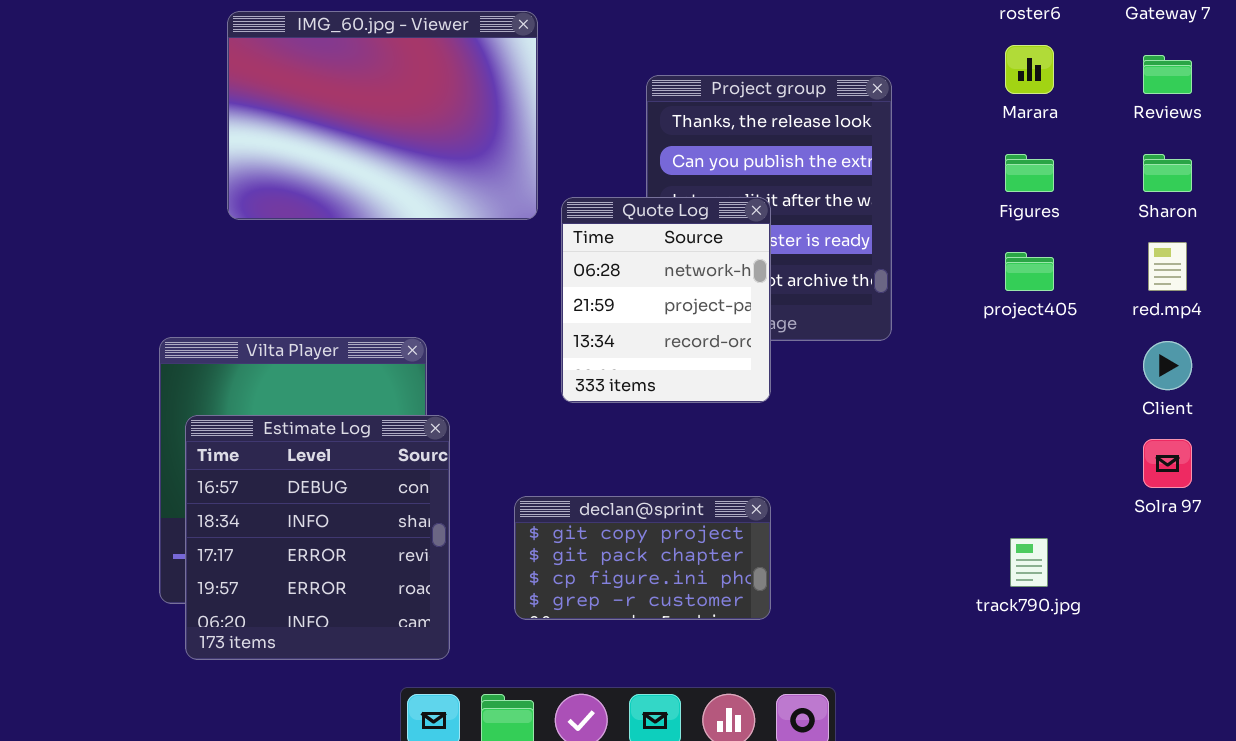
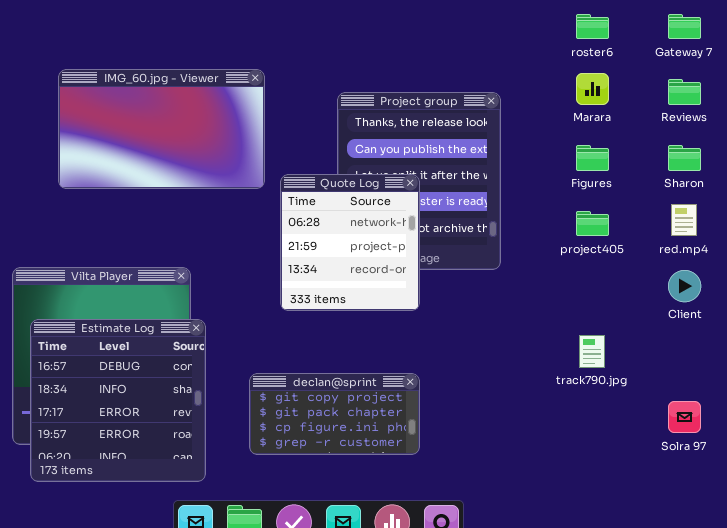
IMG_60.jpg - Viewer: [227,11,538,220] -> [58,69,265,189], resized
Solra 97: [1143,439,1192,488] -> [668,401,701,433], moved
track790.jpg: [1010,538,1048,587] -> [579,335,605,368], moved

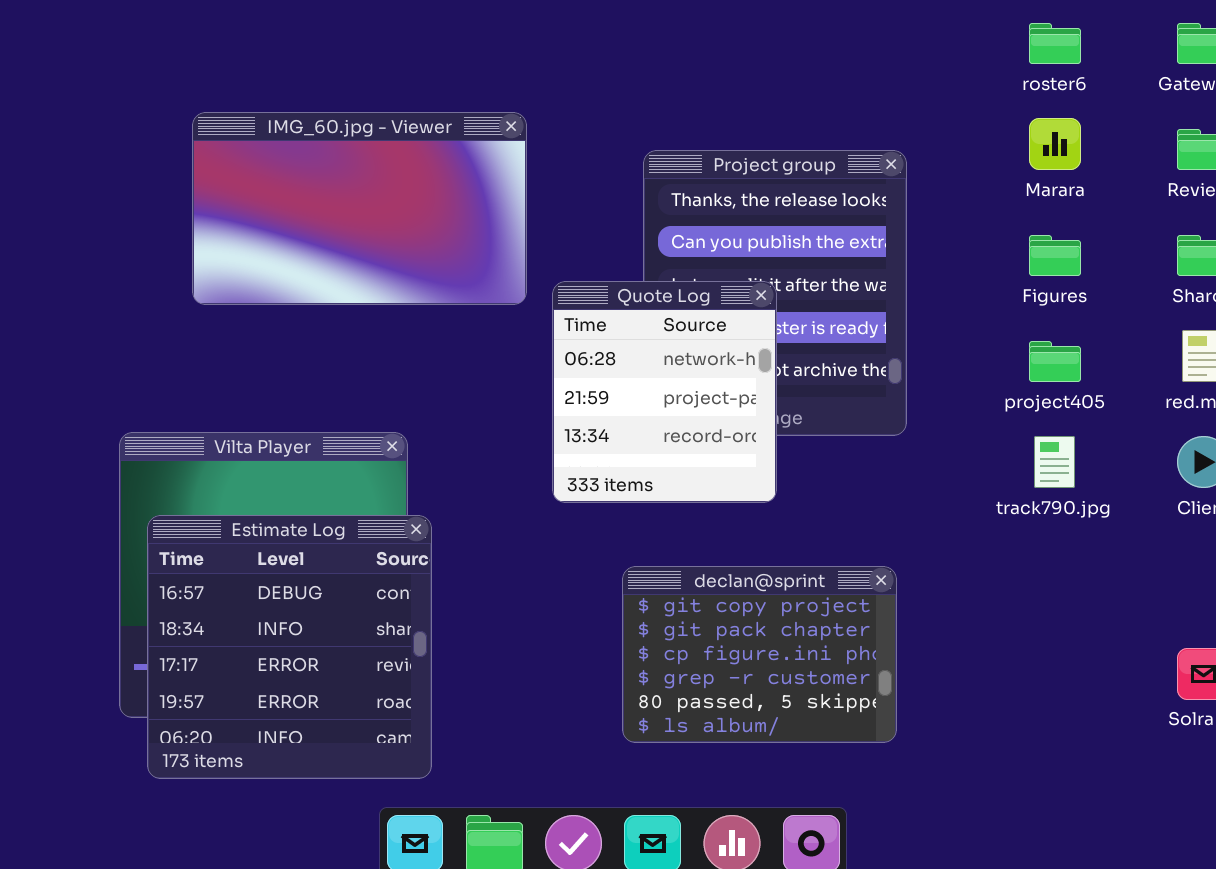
track790.jpg: [579,335,605,368] -> [1034,436,1075,488], moved
declan@sprint: [249,373,420,455] -> [622,566,897,743], moved, resized

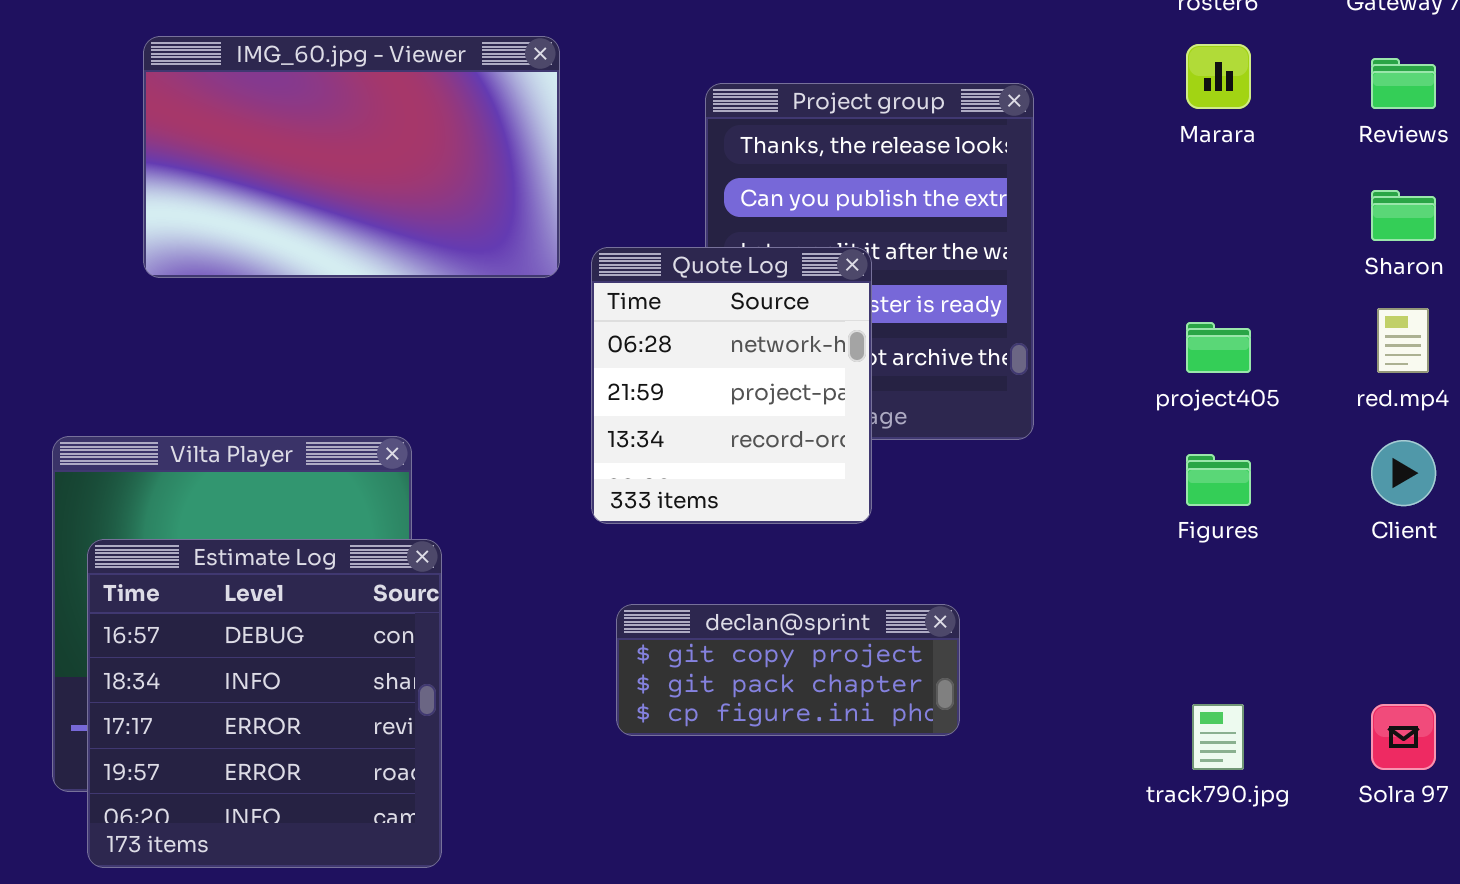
Figures: [1029,235,1081,276] -> [1186,454,1251,506], moved
track790.jpg: [1034,436,1075,488] -> [1192,704,1244,770], moved
declan@sprint: [622,566,897,743] -> [616,604,960,736], moved, resized

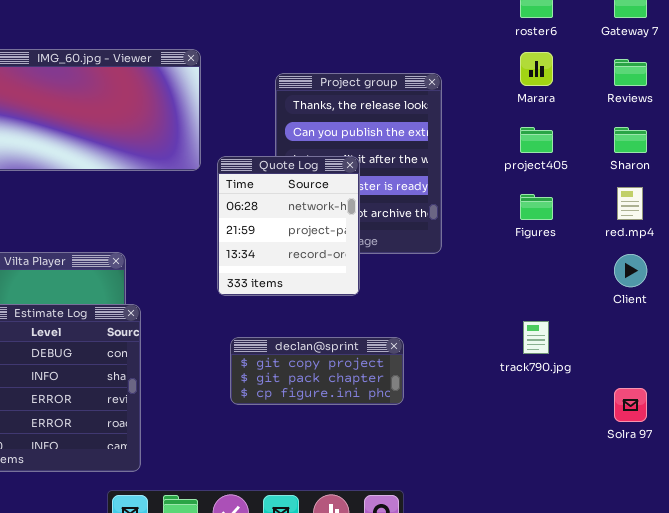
project405: [1186,322,1251,373] -> [520,127,553,153], moved
Figures: [1186,454,1251,506] -> [520,194,553,220], moved
track790.jpg: [1192,704,1244,770] -> [523,321,549,354], moved

